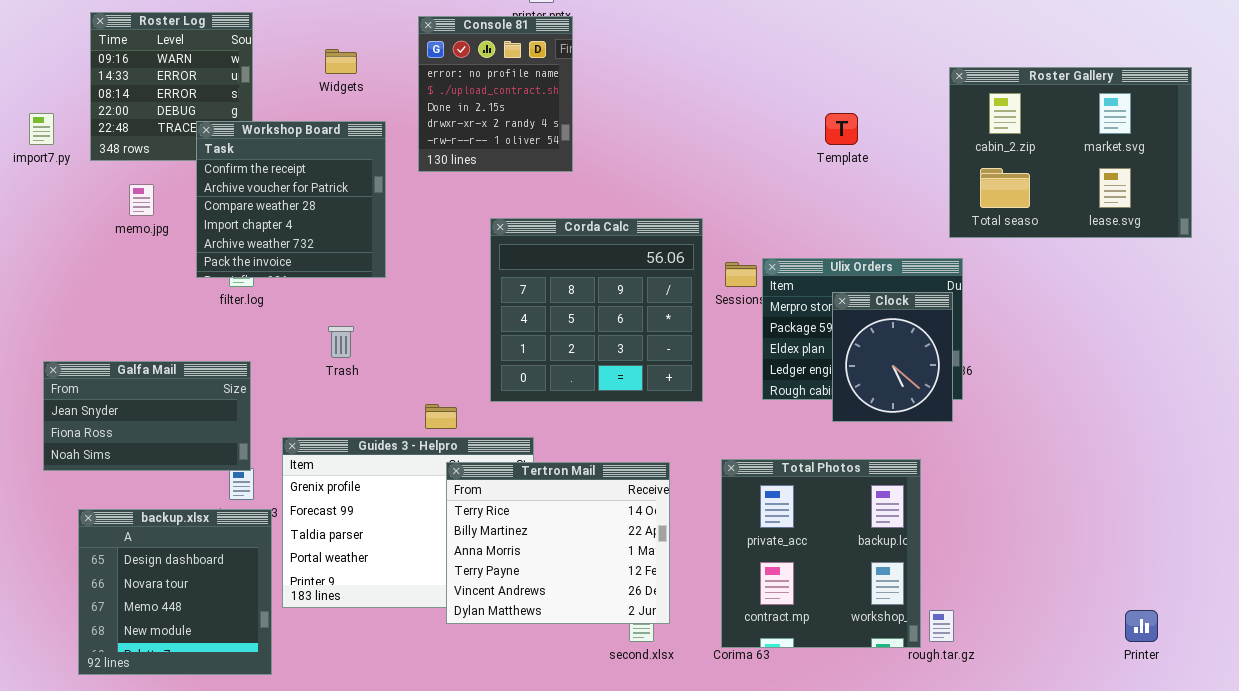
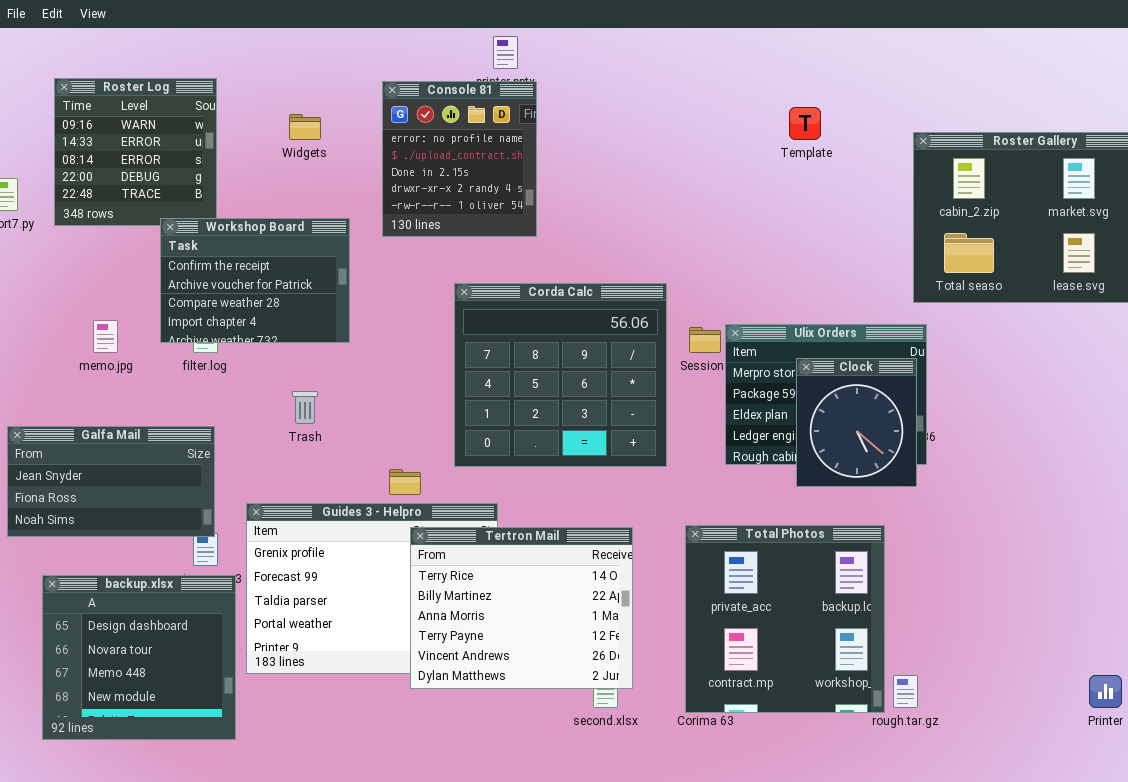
Template: [825,113,858,145] -> [789,107,821,140], moved
Workshop Board: [196,121,386,278] -> [160,218,350,343], resized
memo.jpg: [129,184,154,216] -> [93,320,118,353], moved

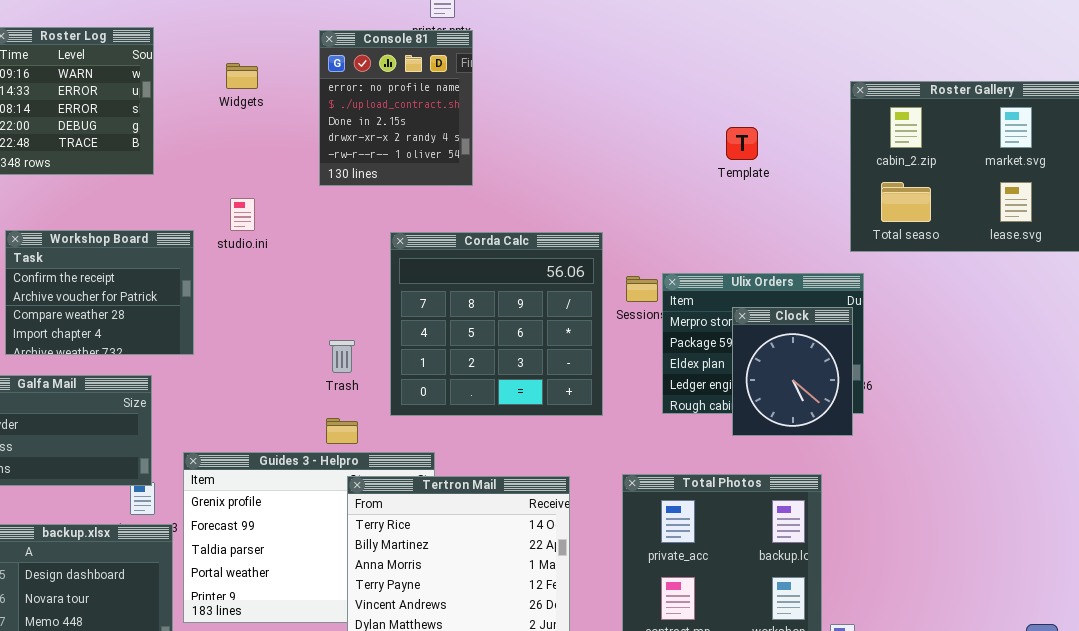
Template: [789,107,821,140] -> [726,127,758,160], moved
Workshop Board: [160,218,350,343] -> [5,230,194,355], moved
Trash: [292,391,318,424] -> [329,340,355,373], moved

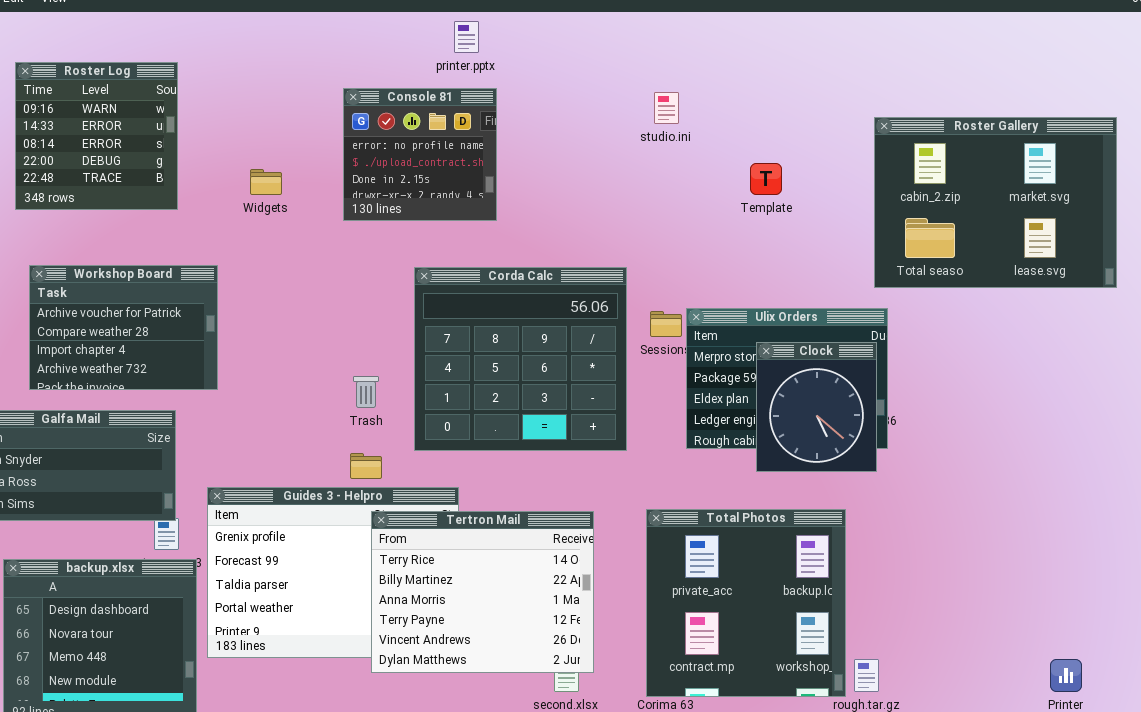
Console 81: [319,30,473,186] -> [343,88,497,221], resized
Widgets: [226,63,258,89] -> [250,169,282,195], moved
studio.ini: [230,198,255,231] -> [654,92,679,124], moved
Workshop Board: [5,230,194,355] -> [29,265,218,390], scrolled down 1 row

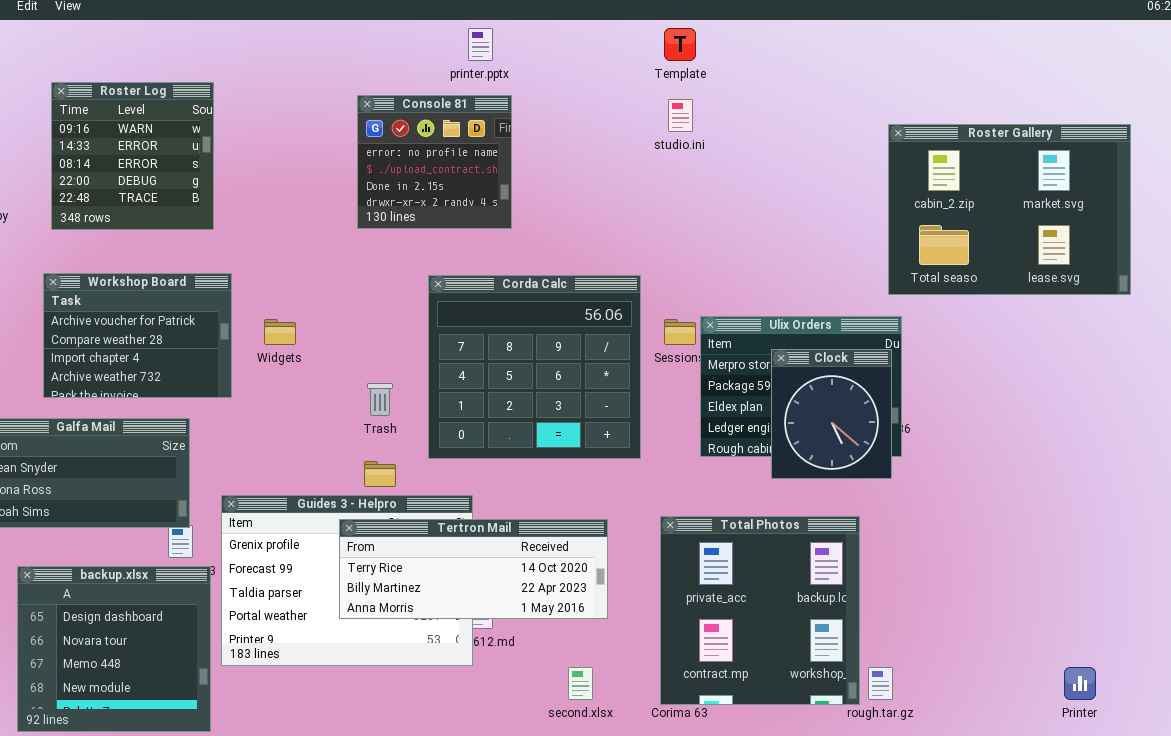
Roster Log: [15,62,178,210] -> [51,82,214,230], moved
Template: [750,163,782,195] -> [664,28,696,61], moved
Widgets: [250,169,282,195] -> [264,319,296,345], moved
Tertron Mail: [371,511,594,673] -> [339,519,608,619], resized

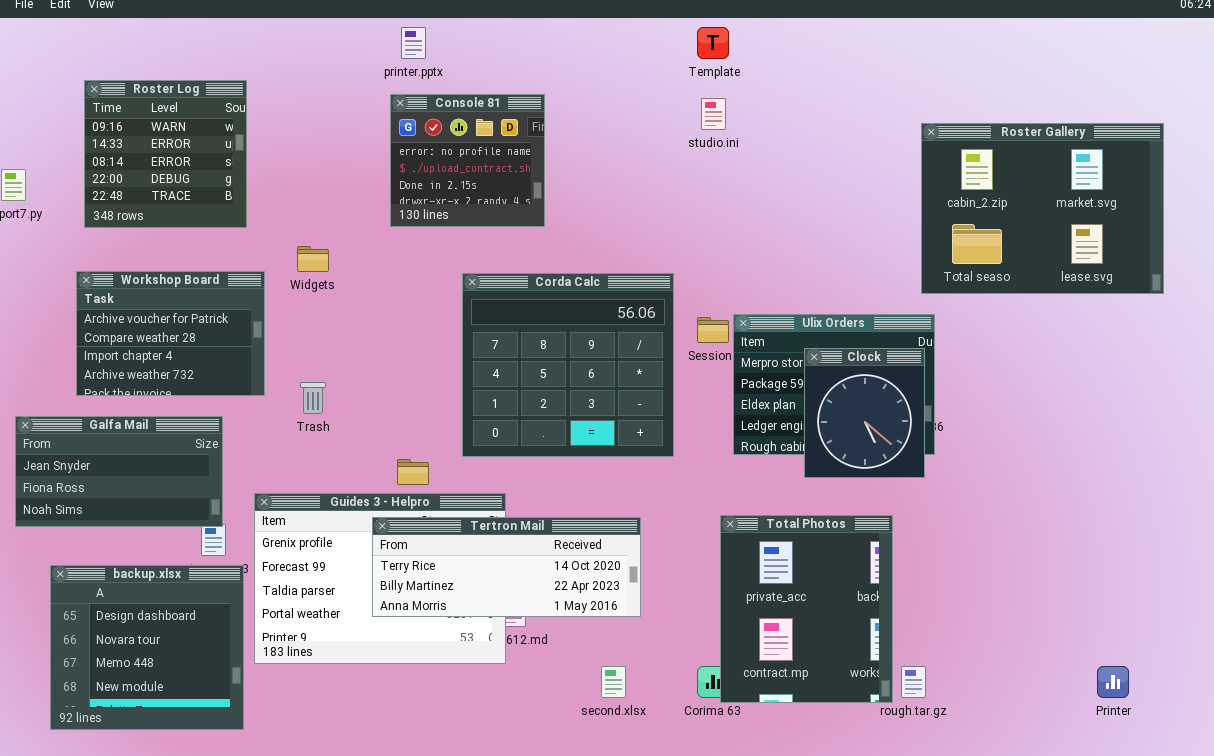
printer.pptx: [468,28,493,61] -> [401,27,426,59], moved
Widgets: [264,319,296,345] -> [297,246,329,272], moved
Trash: [367,383,393,416] -> [300,382,326,414], moved
Total Photos: [660,516,860,705] -> [720,515,893,703], resized

